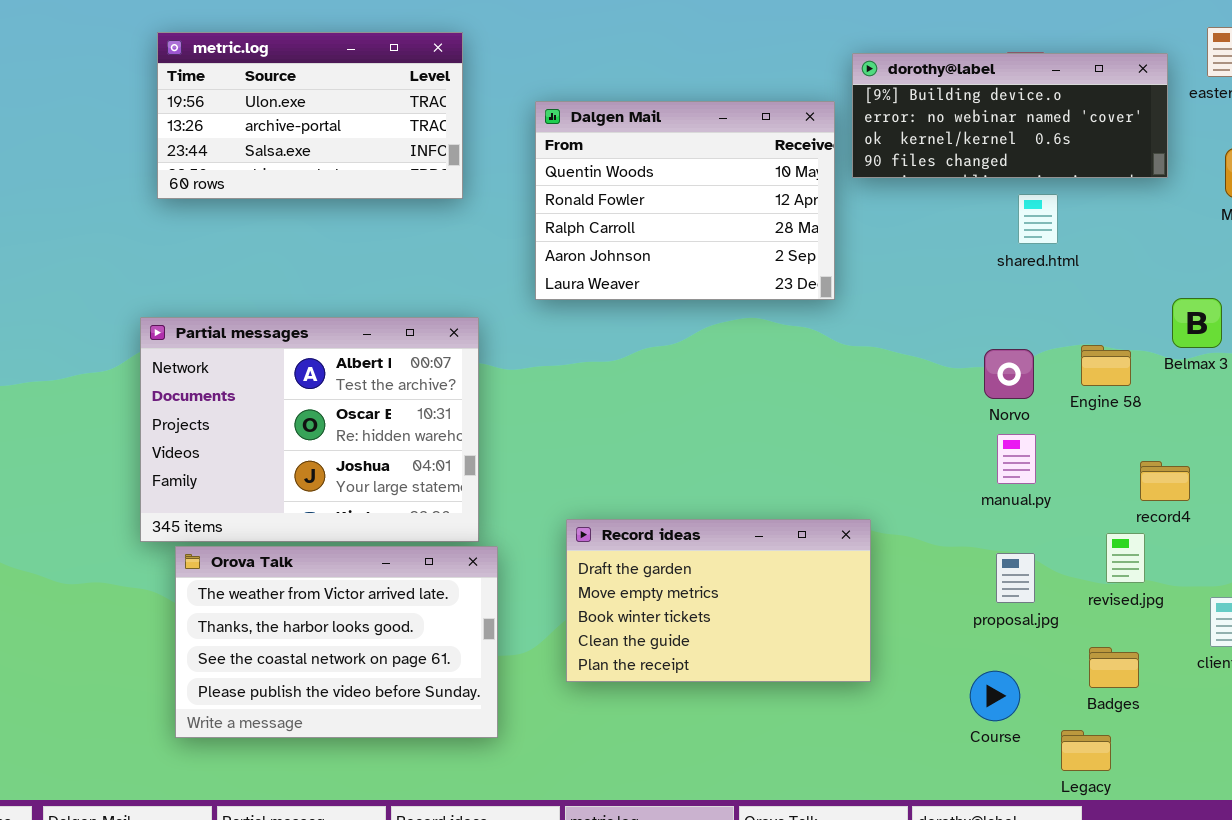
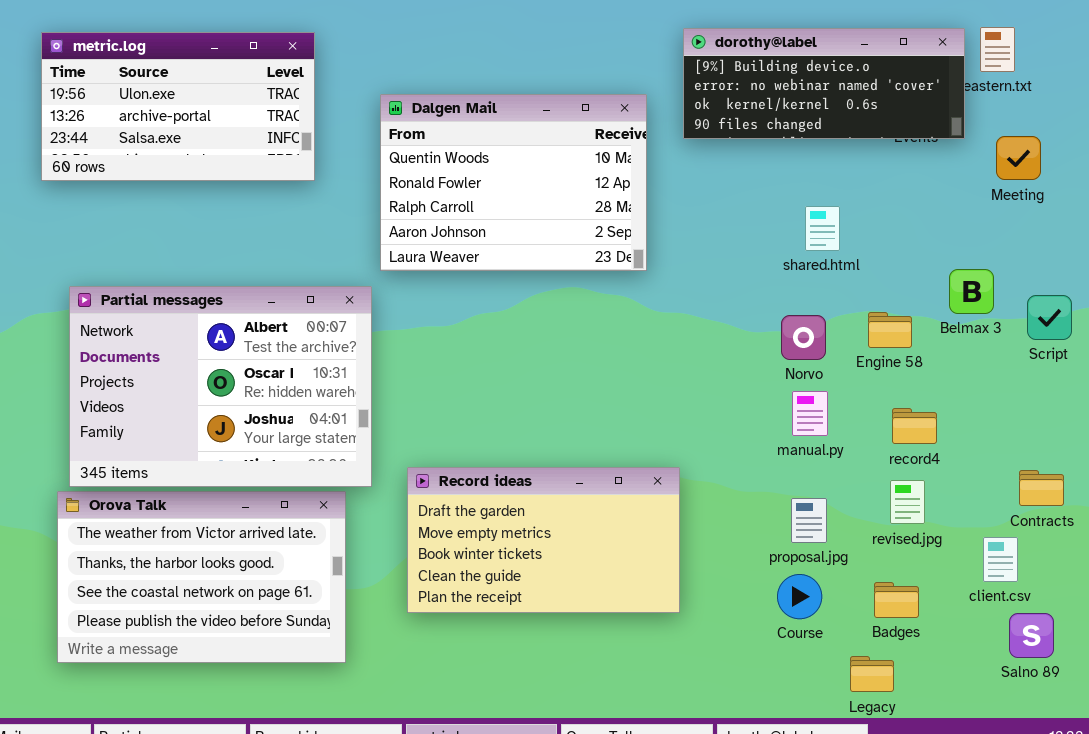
dorothy@label: [852,53,1168,178] -> [683,28,965,139], moved
shared.html: [1018,194,1058,244] -> [805,206,840,251], moved
Partial messages: [140,317,479,542] -> [69,286,372,487], moved
record4: [1140,461,1190,501] -> [892,408,937,444], moved
Course: [970,671,1020,721] -> [777,574,822,619], moved

